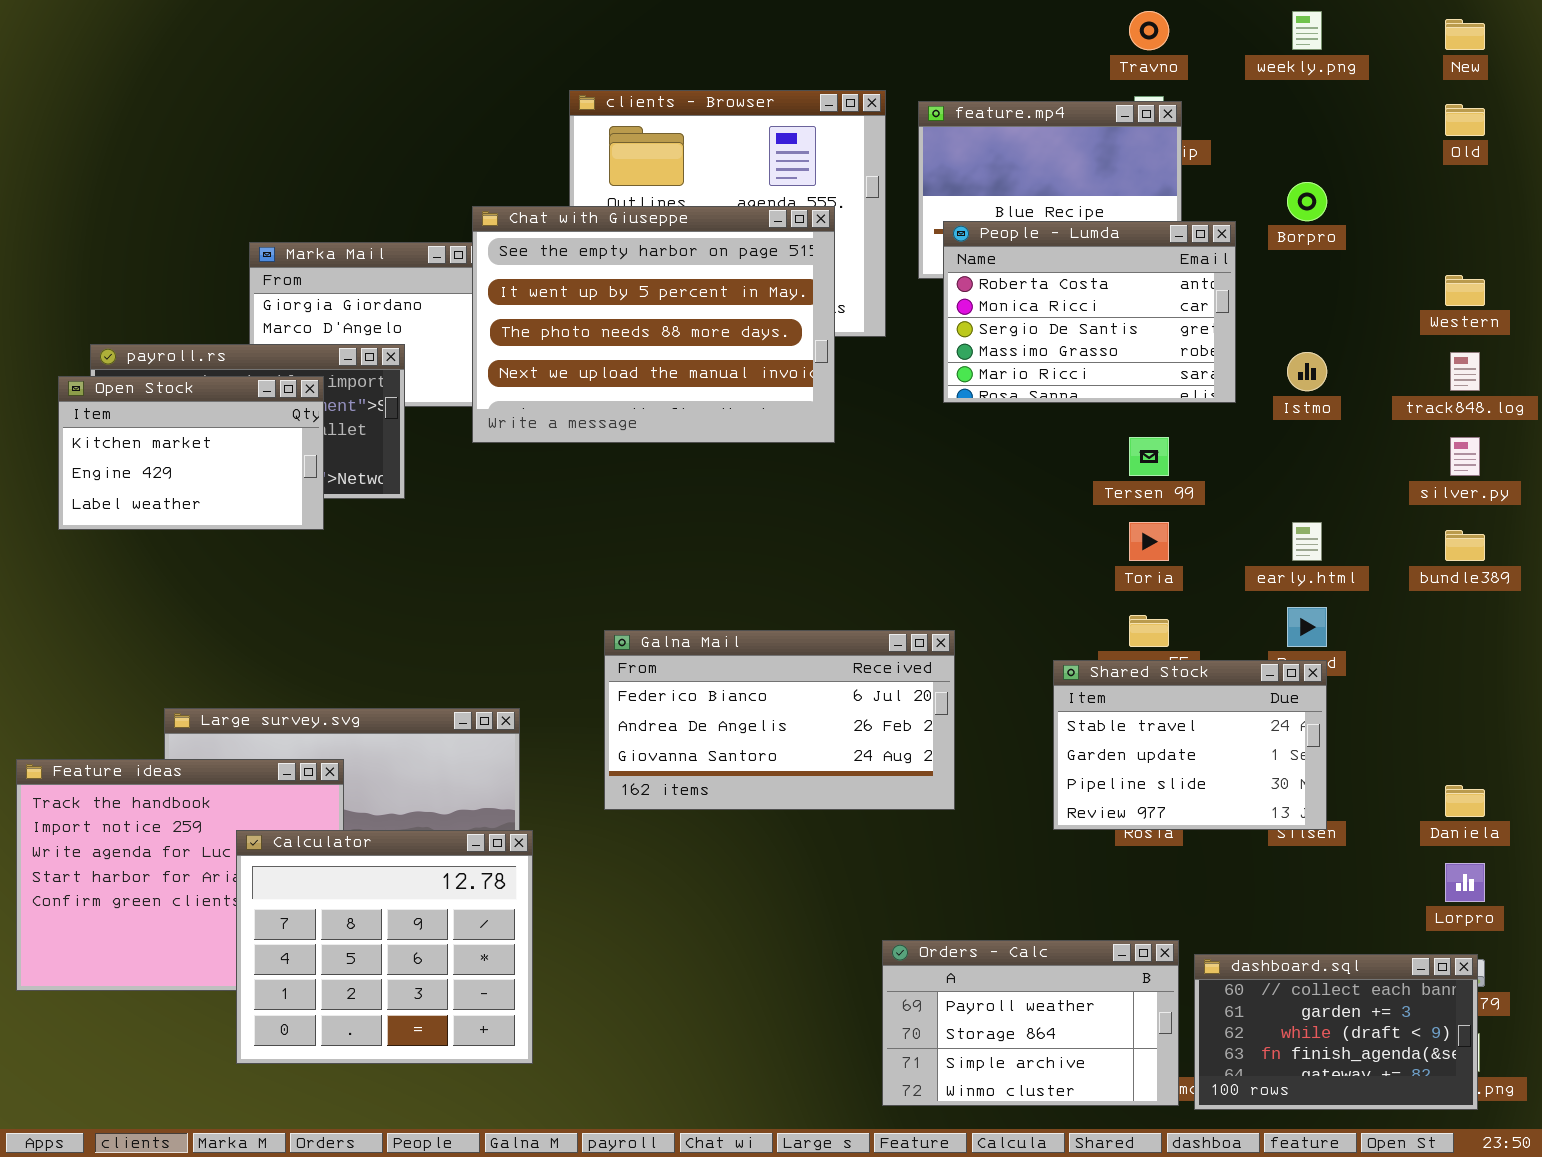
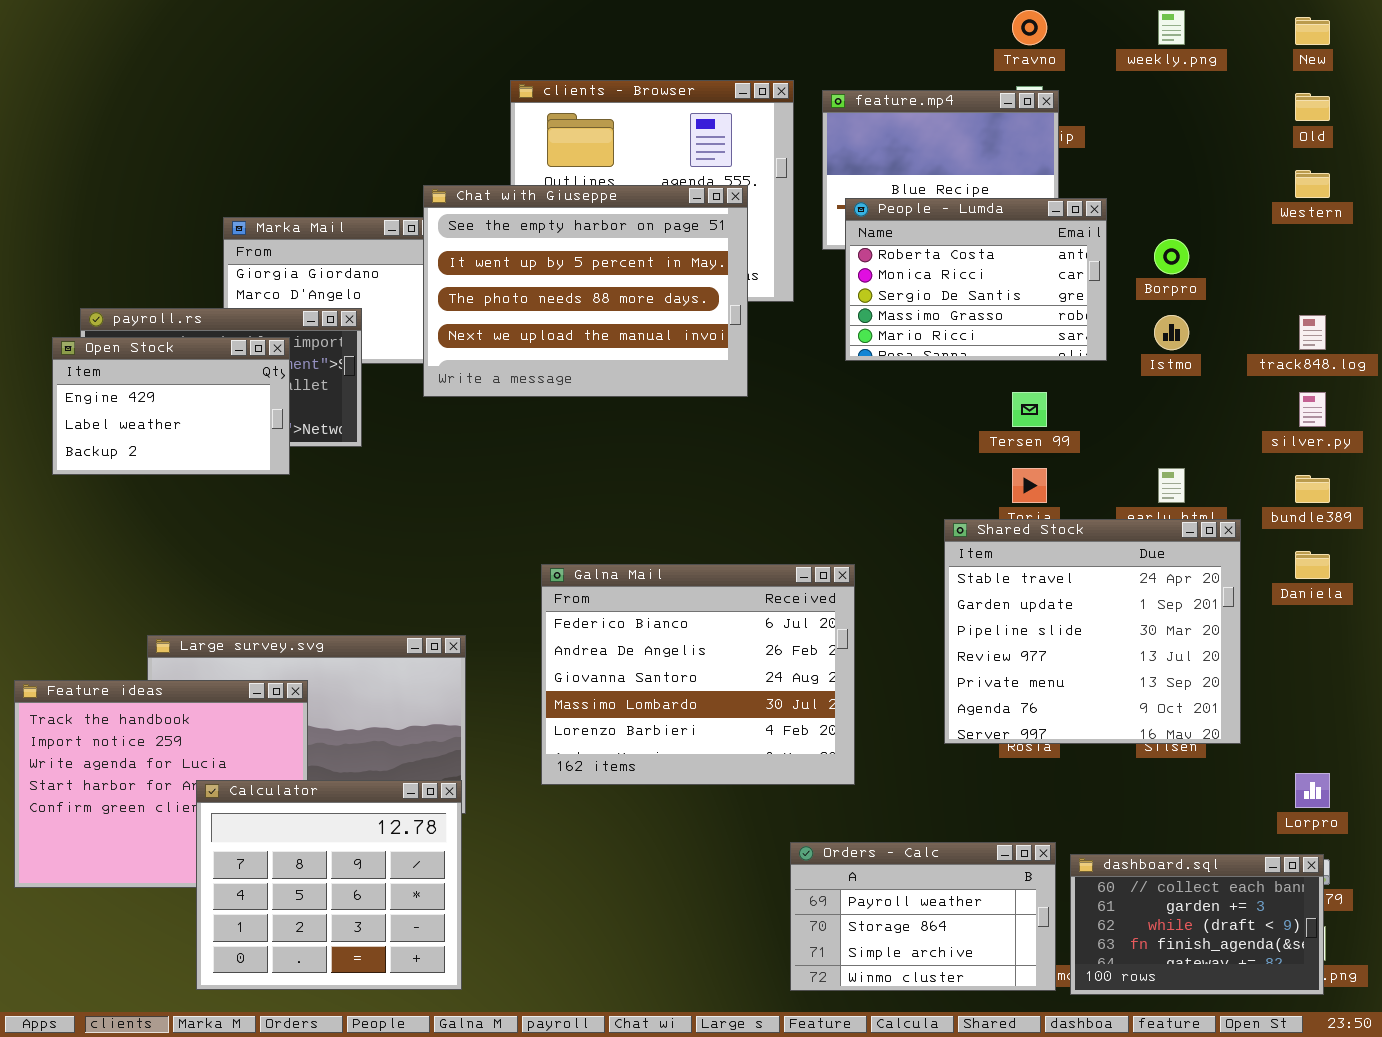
Borpro: [1287,182,1327,221] -> [1154,239,1189,274], moved
Western: [1445,275,1485,306] -> [1295,170,1330,198], moved
Open Stock: [58,376,324,530] -> [52,337,290,475], scrolled down 1 row
Galna Mail: [604,630,955,810] -> [541,564,855,785], resized
Shared Stock: [1053,660,1327,830] -> [944,519,1241,744], resized
Daniela: [1445,785,1485,817] -> [1295,551,1330,579], moved
Calculator: [236,830,533,1064] -> [196,780,462,990], moved

